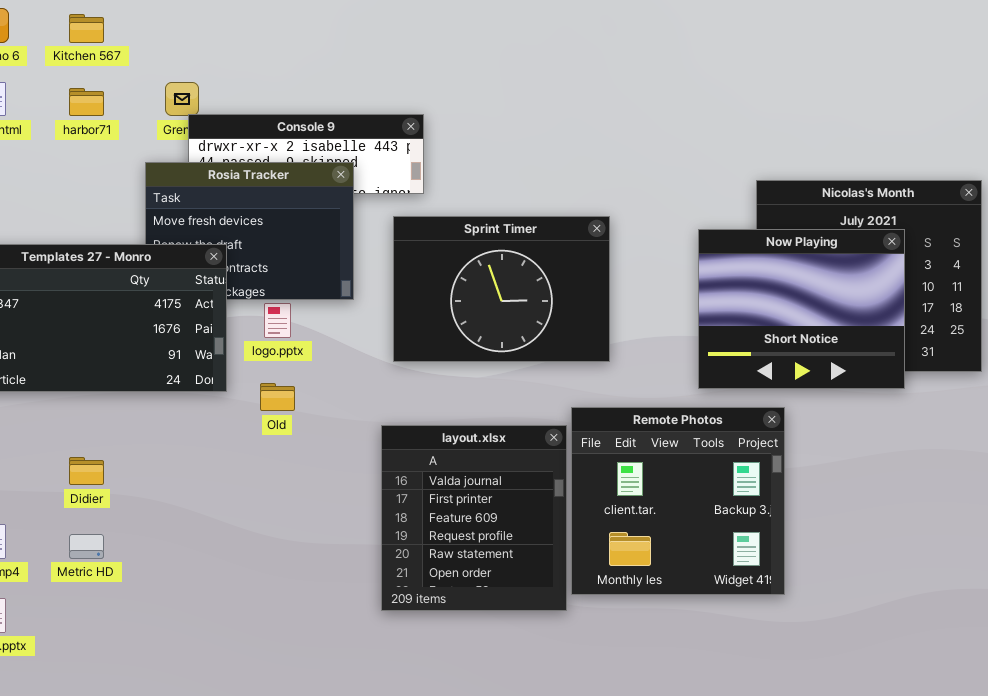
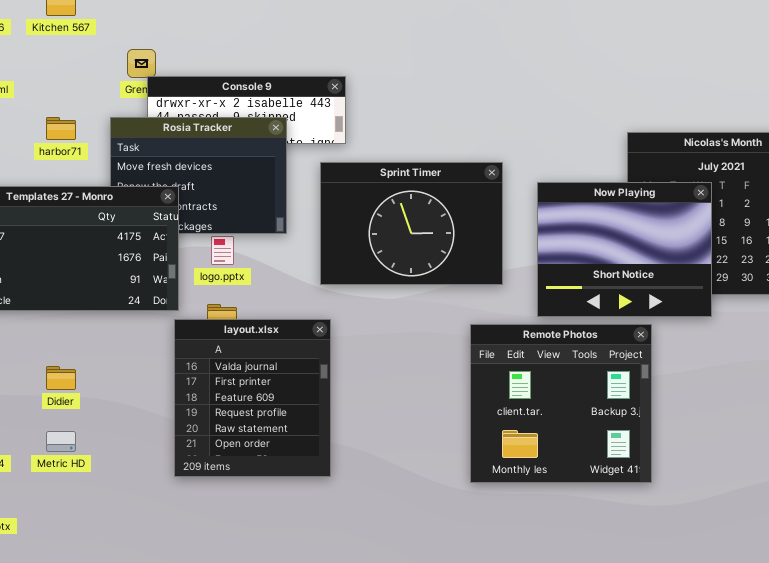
harbor71: [69,88,104,116] -> [46,117,76,140], moved
Now Playing: [698,229,905,389] -> [537,182,712,317], moved
layout.xlsx: [381,425,567,611] -> [174,319,331,477], moved

